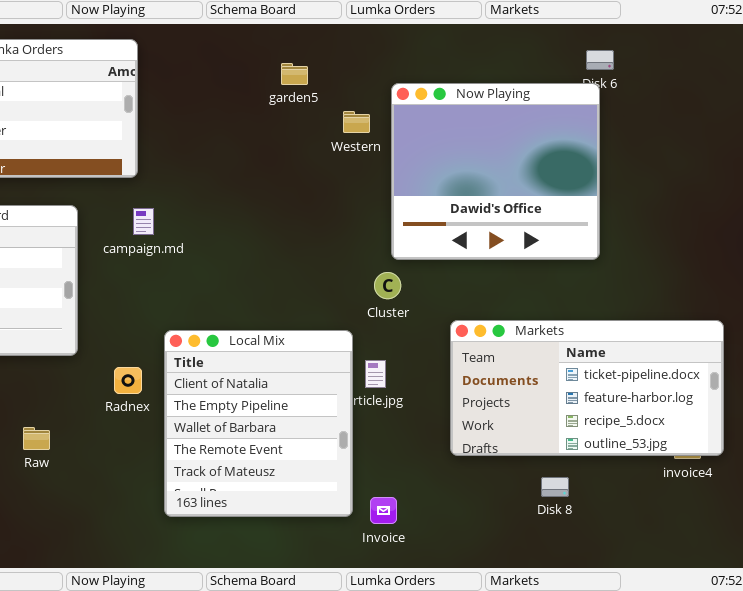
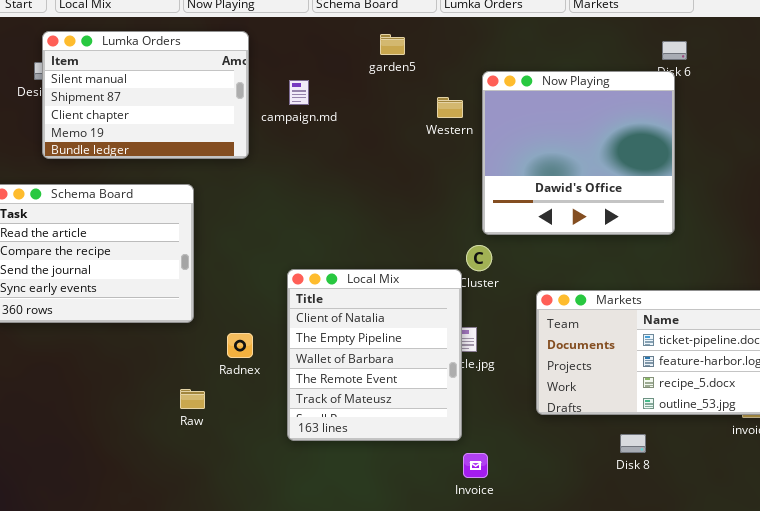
garden5: [281,63,308,85] -> [380,34,405,55], moved
campaign.md: [133,208,154,235] -> [289,80,309,105], moved
Local Mix: [164,330,353,517] -> [287,269,462,441], moved
Raw: [23,427,50,450] -> [180,389,205,409], moved

